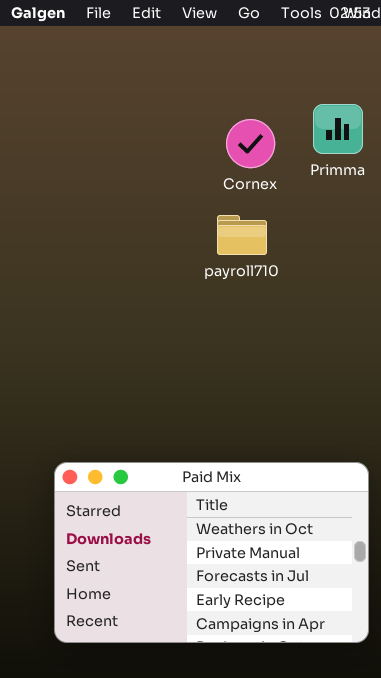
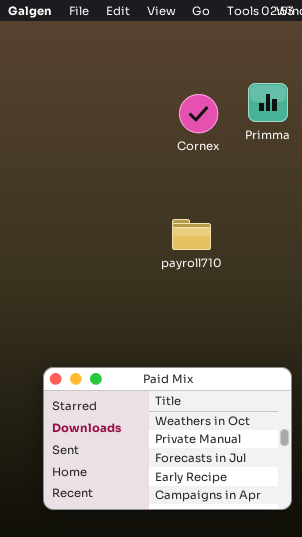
payroll710: [217,215,267,255] -> [172,219,211,250], moved

